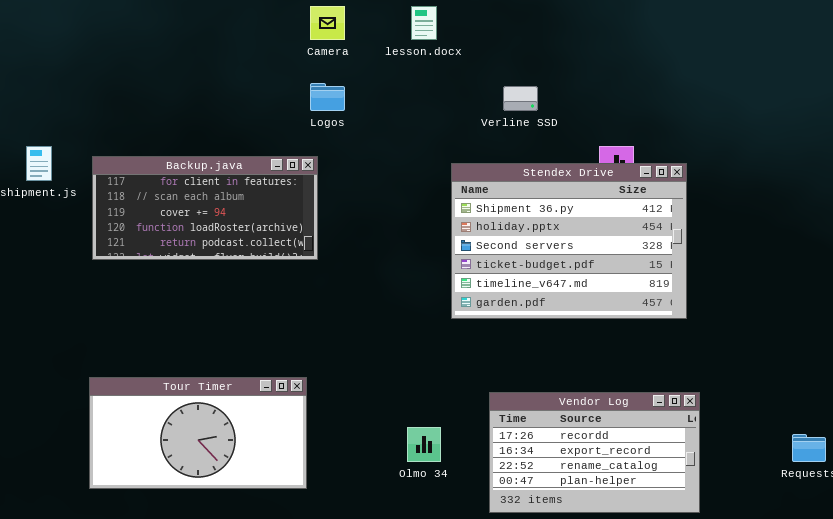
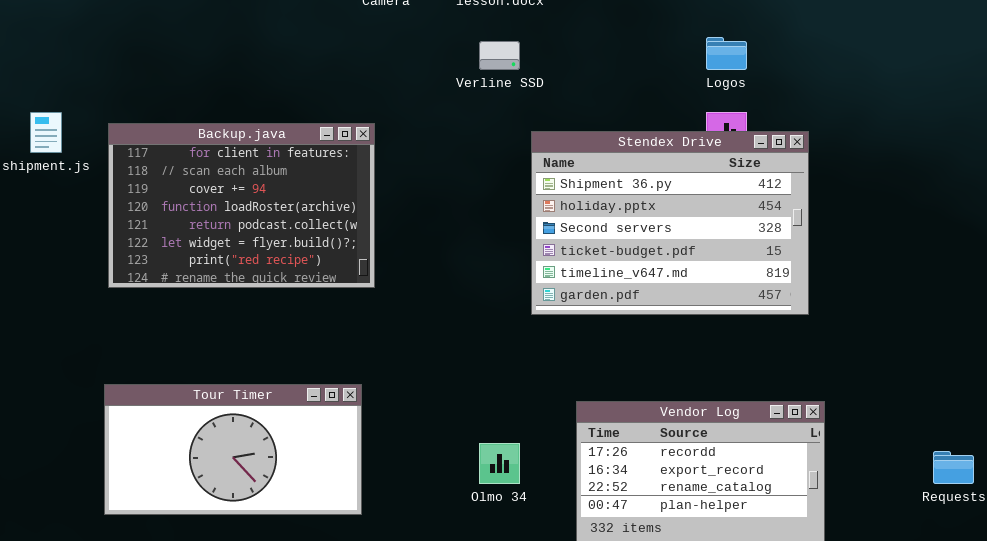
Logos: [310,83,345,111] -> [706,37,747,70], moved
Verline SSD: [503,86,538,111] -> [479,41,520,70], moved
Backup.java: [92,156,318,260] -> [108,123,375,288], resized

